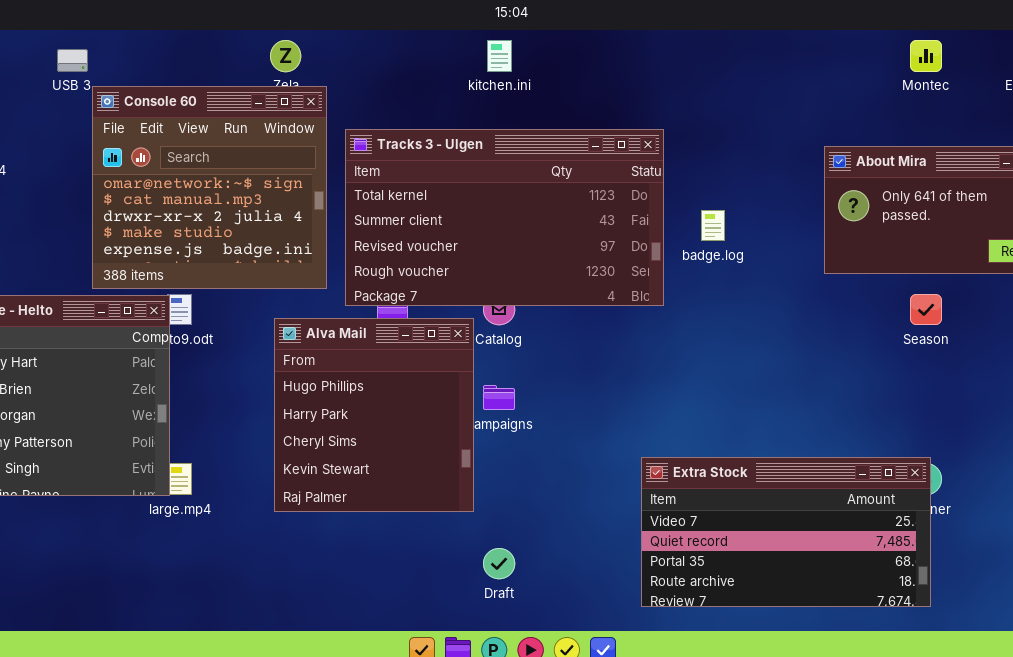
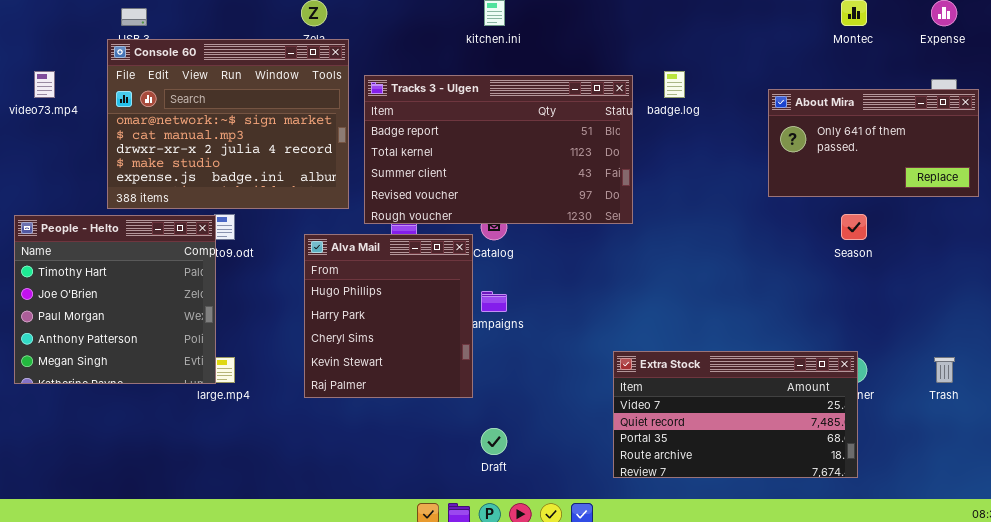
Console 60: [92,86,327,289] -> [107,39,349,209], resized
Tracks 3 - Ulgen: [345,129,664,306] -> [364,75,633,224], scrolled up 1 row
badge.log: [701,210,725,241] -> [664,71,685,98], moved

